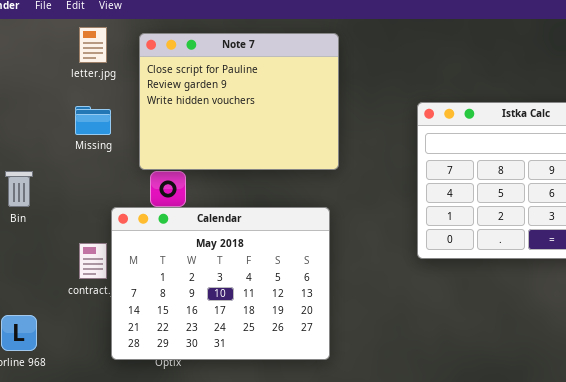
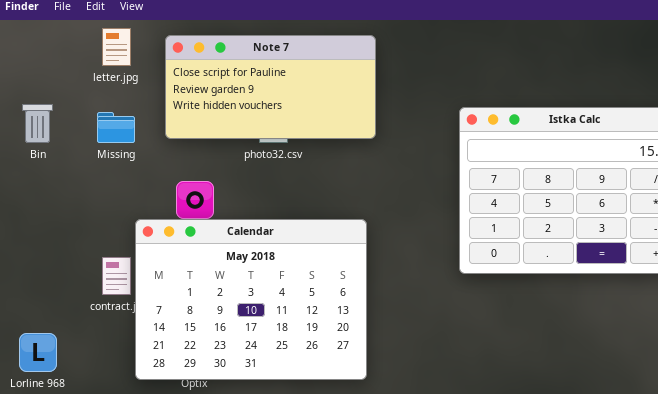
Note 7: [139,33,339,170] -> [165,35,376,139], resized
Bin: [5,171,33,207] -> [22,104,53,143], moved

